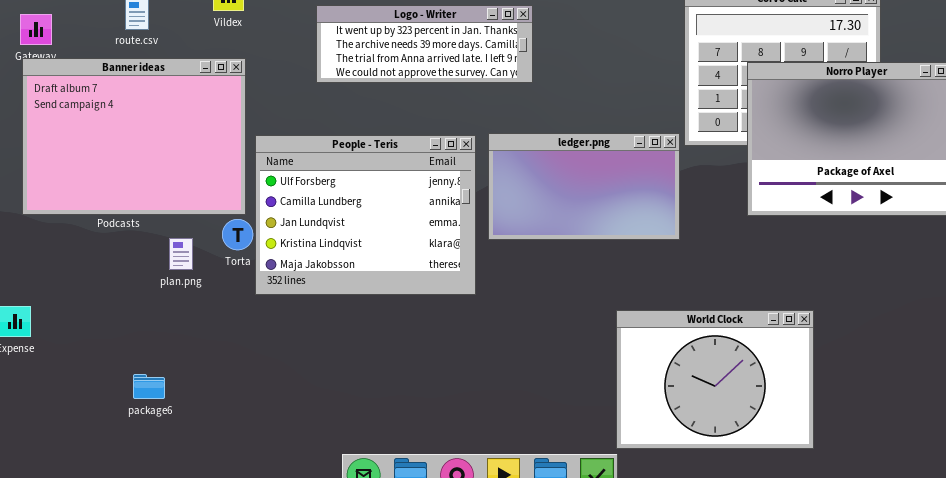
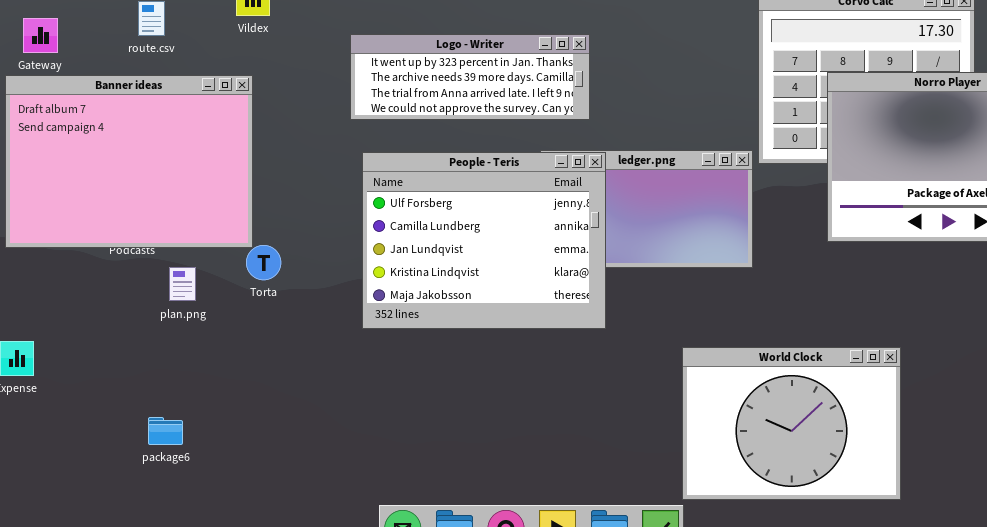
Logo - Writer: [316,5,533,83] -> [350,34,590,120], moved
Banner ideas: [22,58,246,215] -> [5,75,253,248], moved
People - Teris: [255,135,476,295] -> [362,152,606,329], moved
plan.png: [169,238,193,270] -> [169,267,196,301], moved

